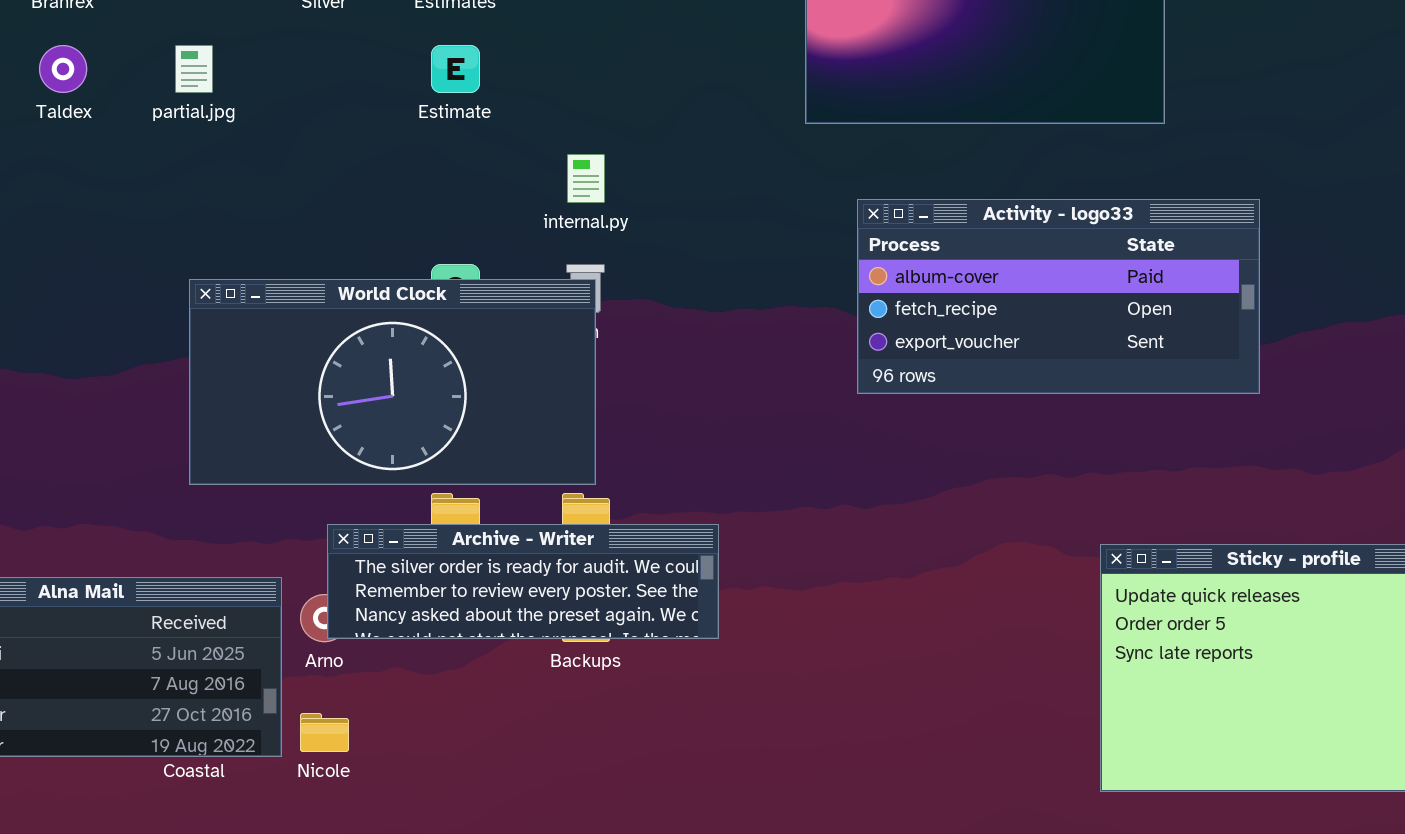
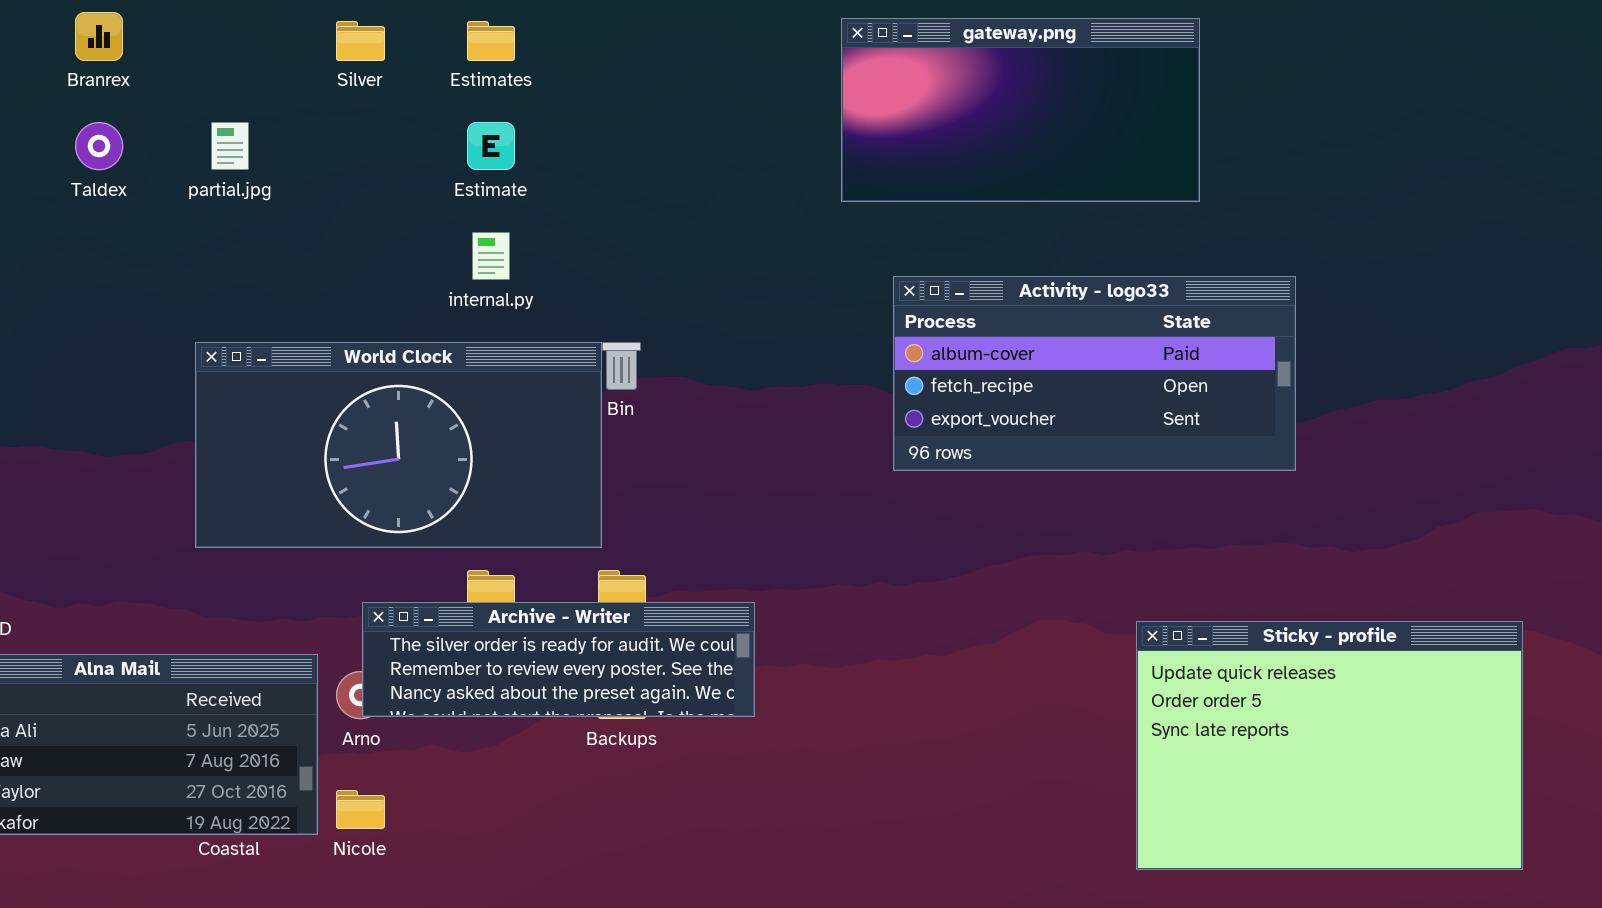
internal.py: [567,154,605,203] -> [472,232,510,280], moved
World Clock: [189,279,596,485] -> [195,342,602,548], moved

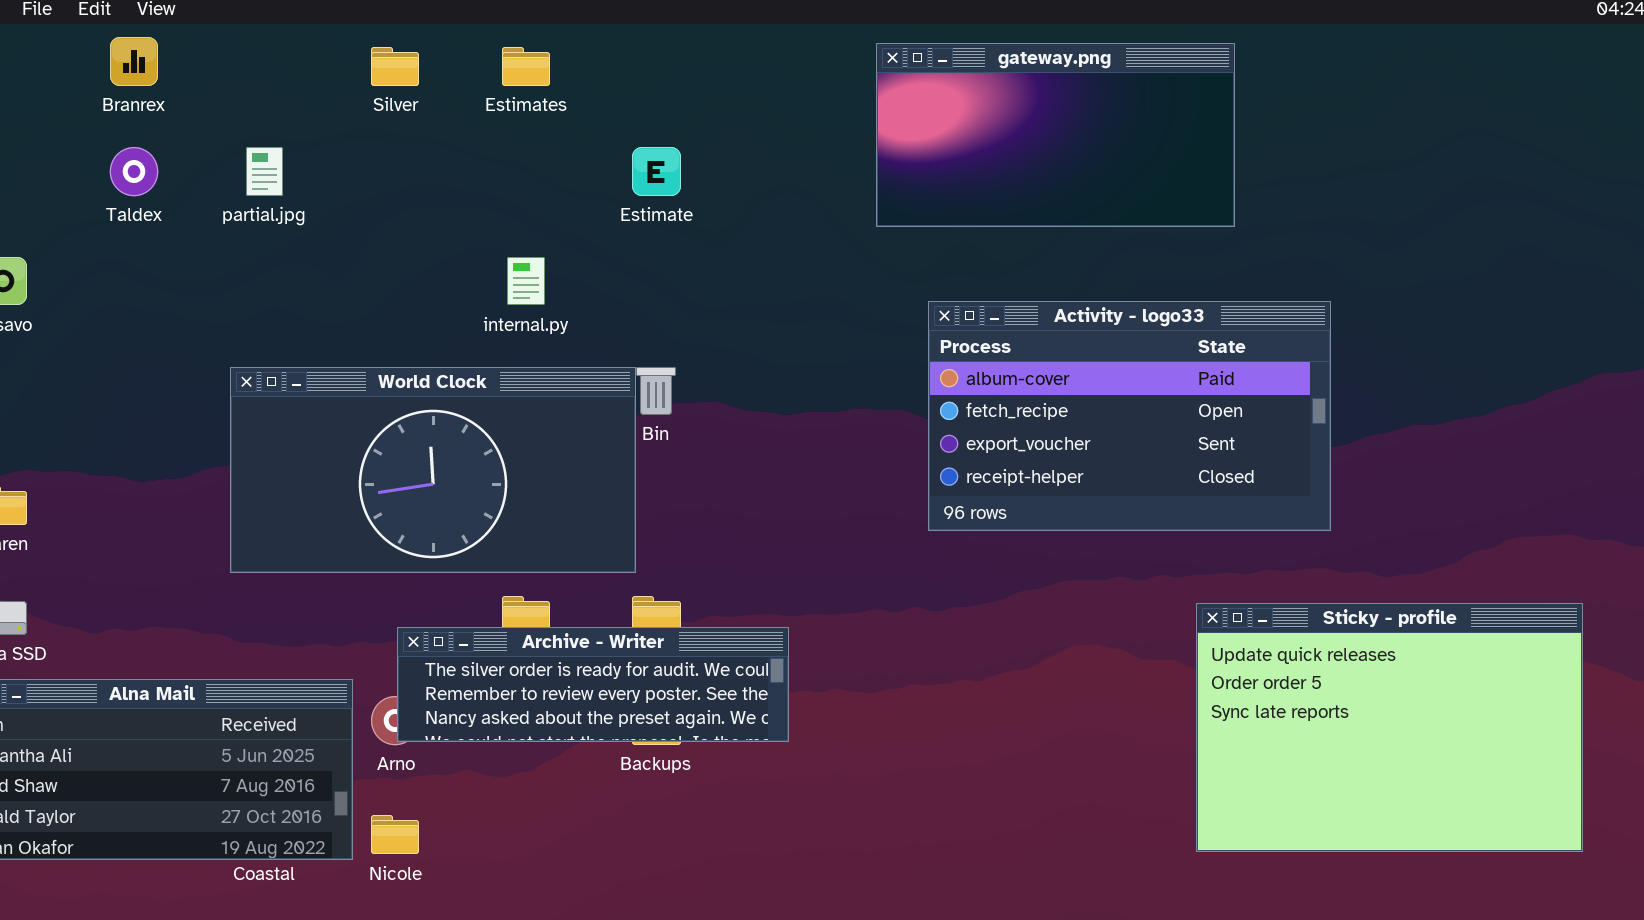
Estimate: [467,122,515,170] -> [632,147,681,196], moved
Activity - logo33: [893,276,1296,471] -> [928,301,1331,531], resized
Sticky - profile: [1136,621,1523,870] -> [1196,603,1583,852], moved

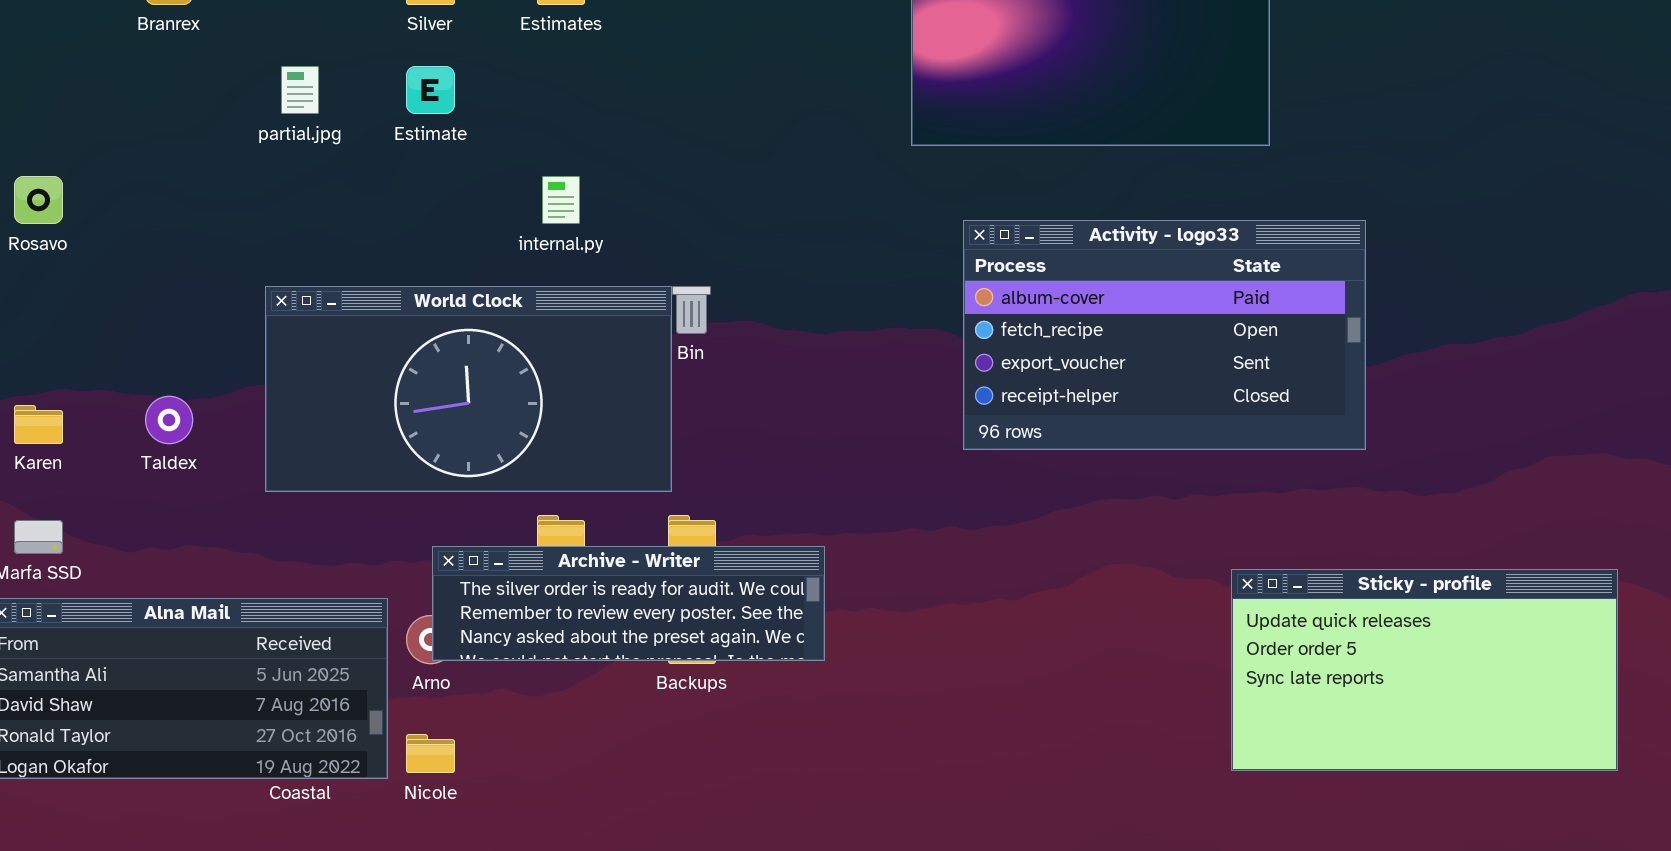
Taldex: [110,147,158,196] -> [145,396,193,444], moved
Estimate: [632,147,681,196] -> [406,66,455,114], moved
Sticky - profile: [1196,603,1583,852] -> [1231,569,1618,771], resized

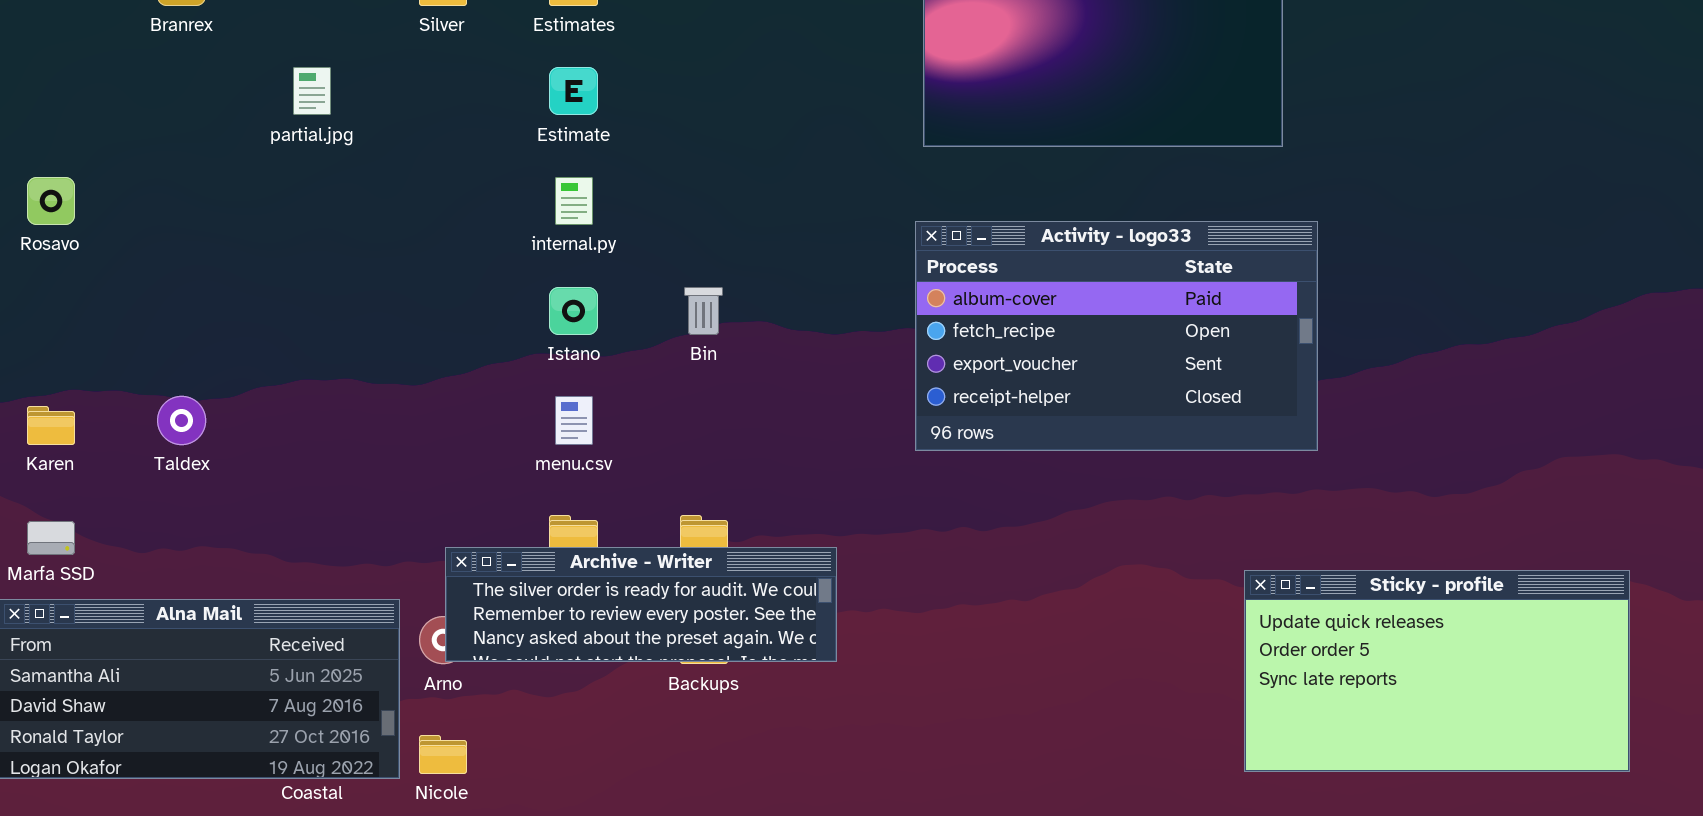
Estimate: [406,66,455,114] -> [549,67,598,115], moved
Activity - logo33: [963,220,1366,450] -> [915,221,1318,451], moved
World Clock: [265,286,672,492] -> none, closed

